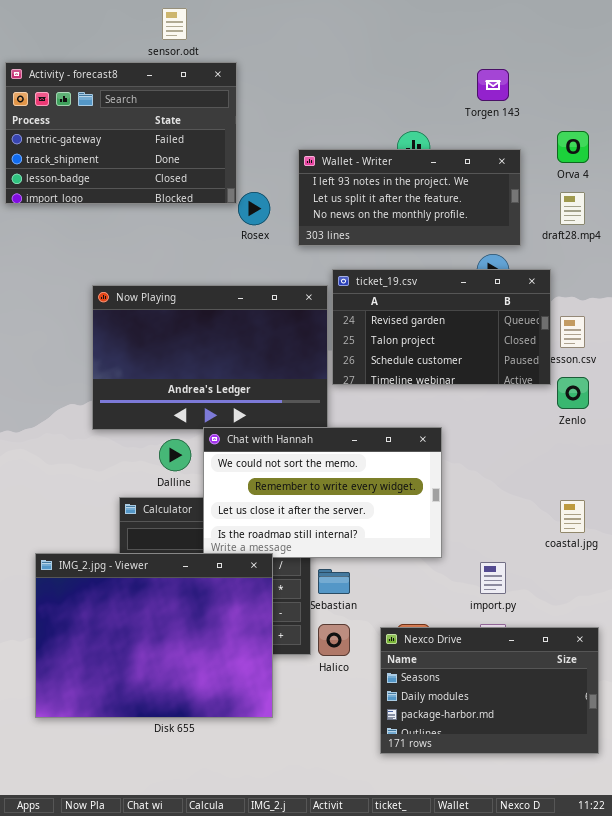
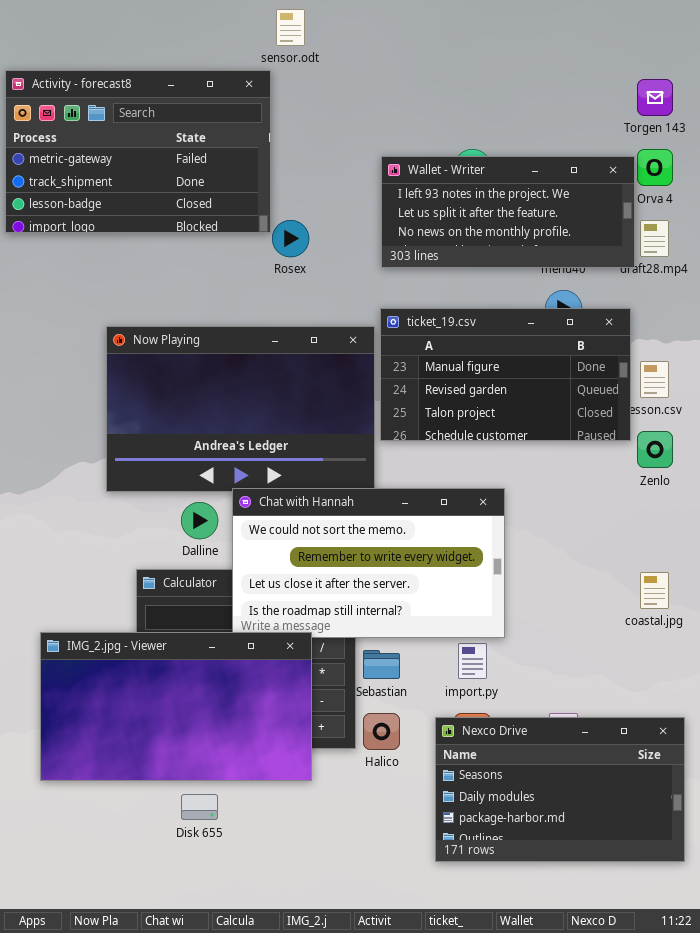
sensor.odt: [162,8,187,40] -> [276,9,305,46], moved
Torgen 143: [477,69,509,101] -> [637,79,673,116], moved
Wallet - Writer: [298,149,521,246] -> [381,156,635,268], moved
ticket_19.csv: [332,269,551,385] -> [380,308,631,441], scrolled up 1 row
IMG_2.jpg - Viewer: [35,553,273,718] -> [40,632,312,781], resized
import.py: [480,562,506,594] -> [458,643,487,679], moved

